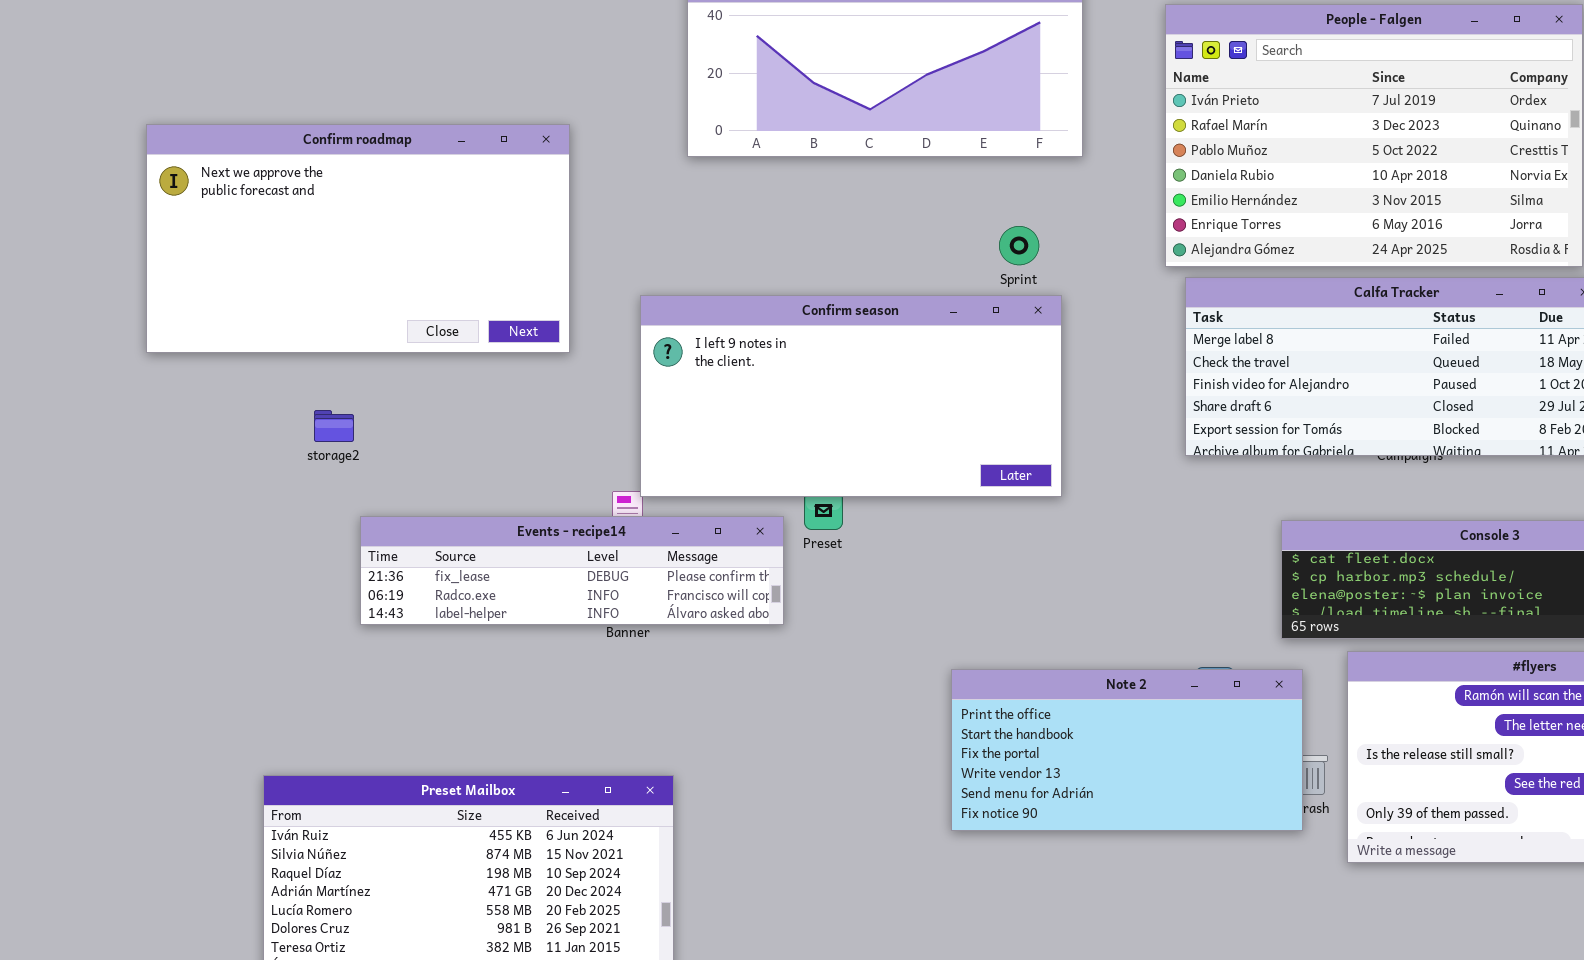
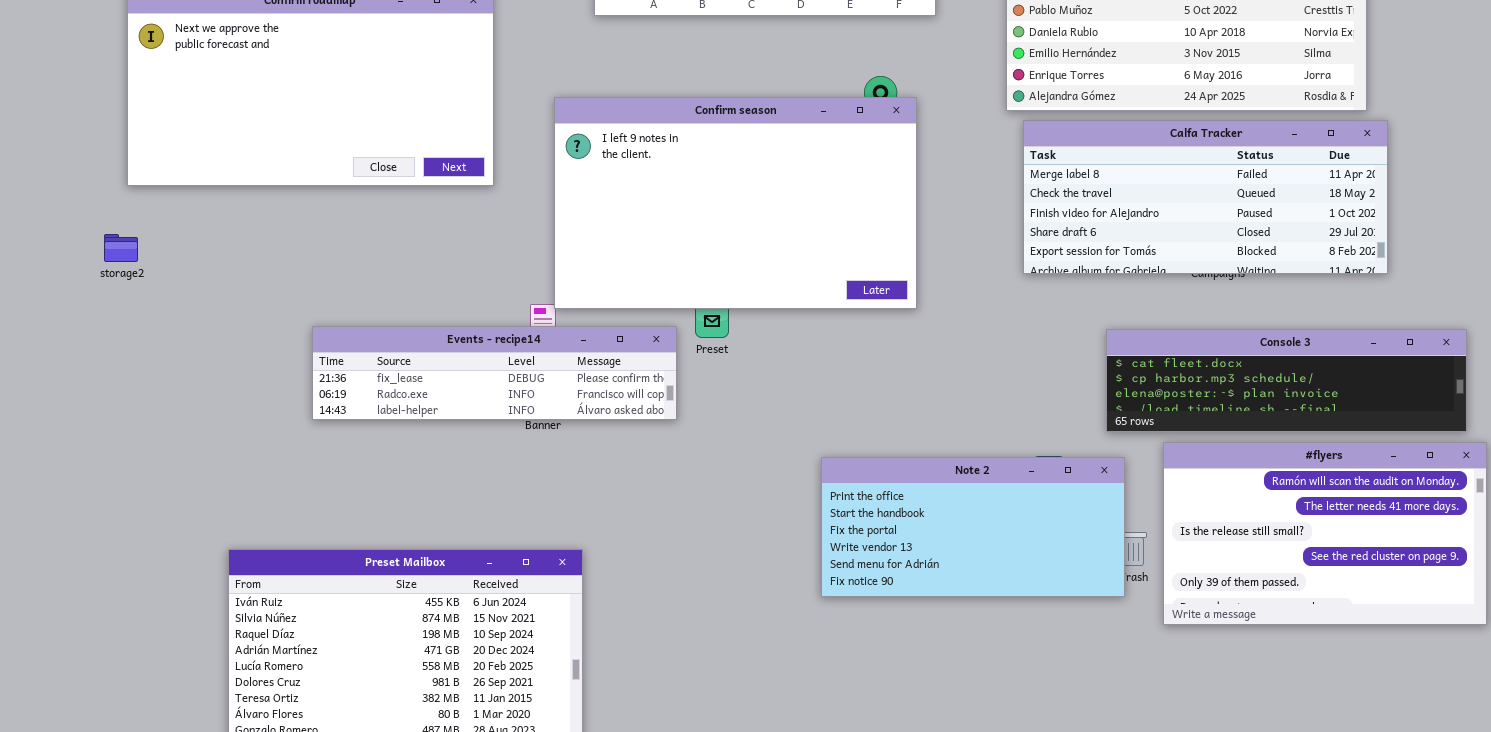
Confirm season: [640,295,1062,497] -> [554,97,917,309], resized
storage2: [314,410,354,442] -> [104,234,138,262], moved

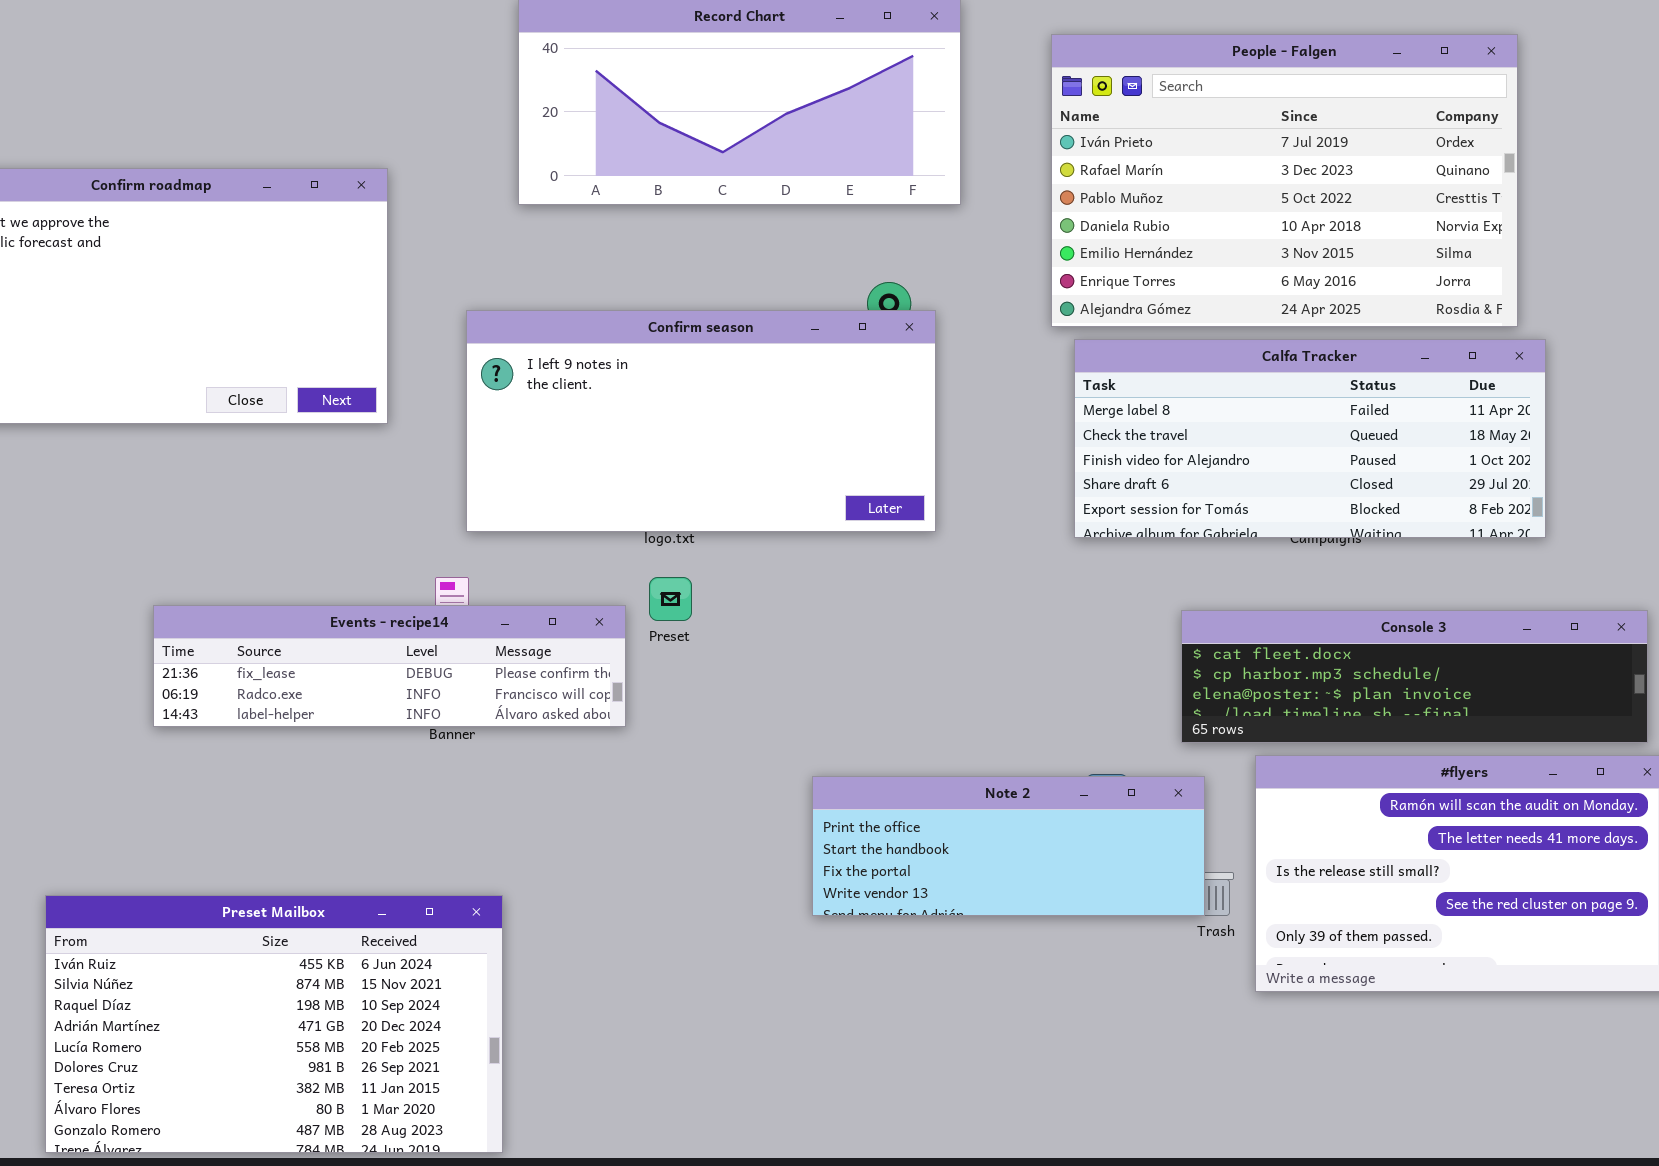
Confirm season: [554,97,917,309] -> [466,310,936,532], resized
Note 2: [821,457,1125,597] -> [812,776,1205,916], resized

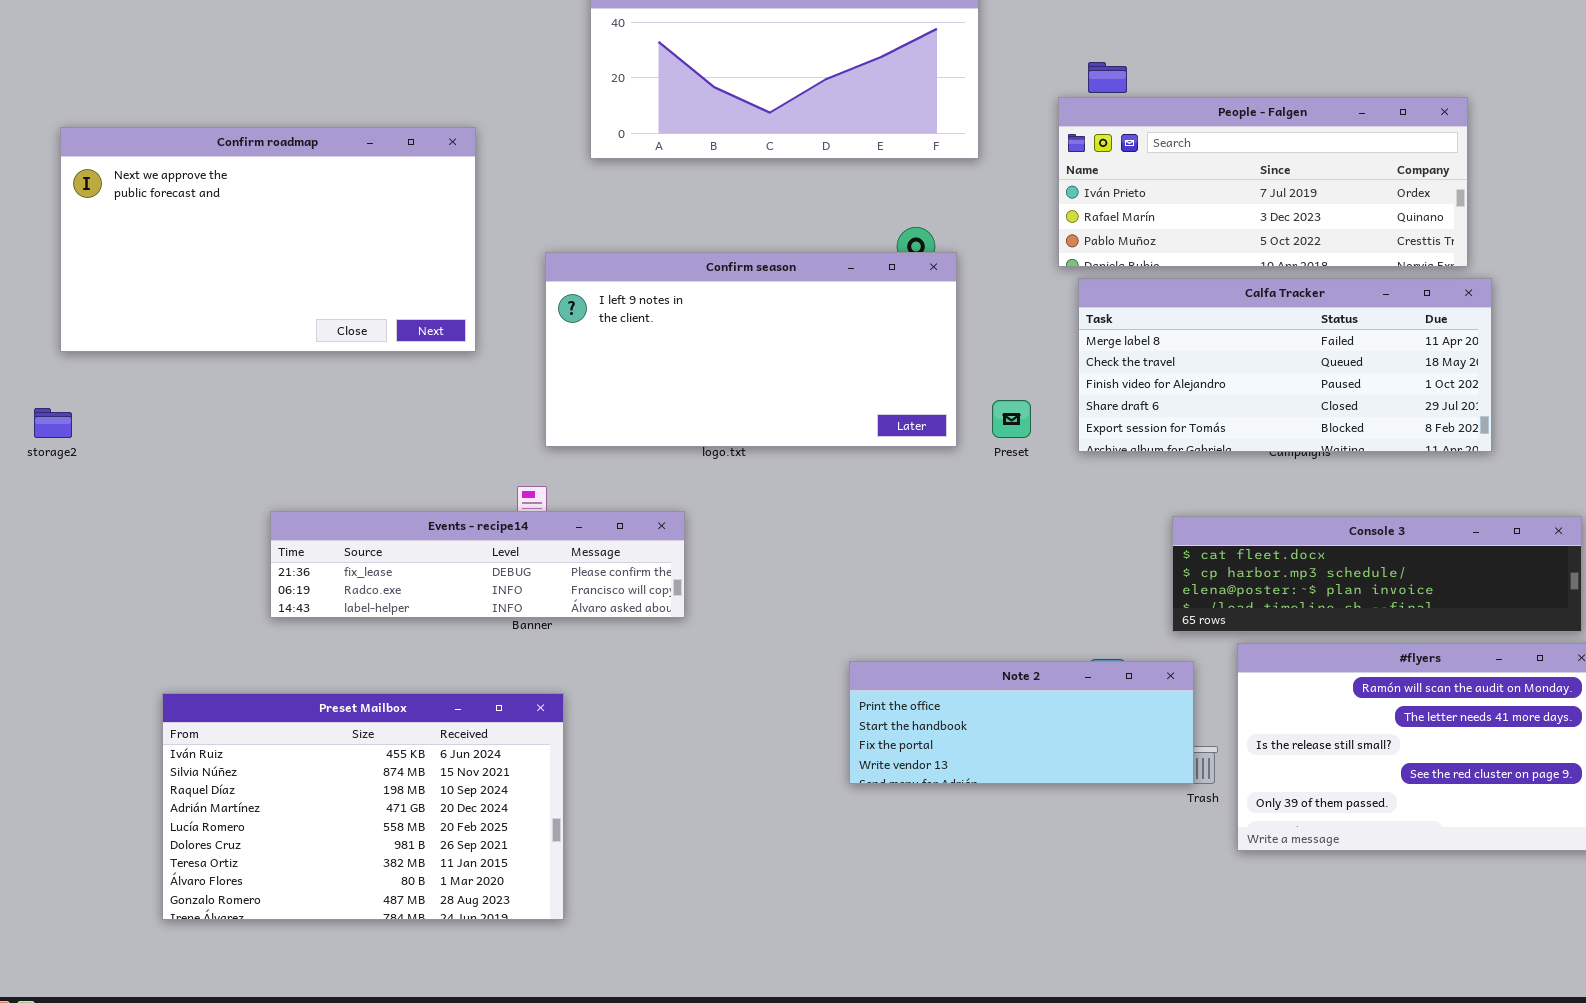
People - Falgen: [1051,34,1518,327] -> [1058,97,1468,267], resized
Preset: [649,577,692,621] -> [992,400,1031,438], moved
Preset Mailbox: [45,895,503,1153] -> [162,693,564,920], moved

